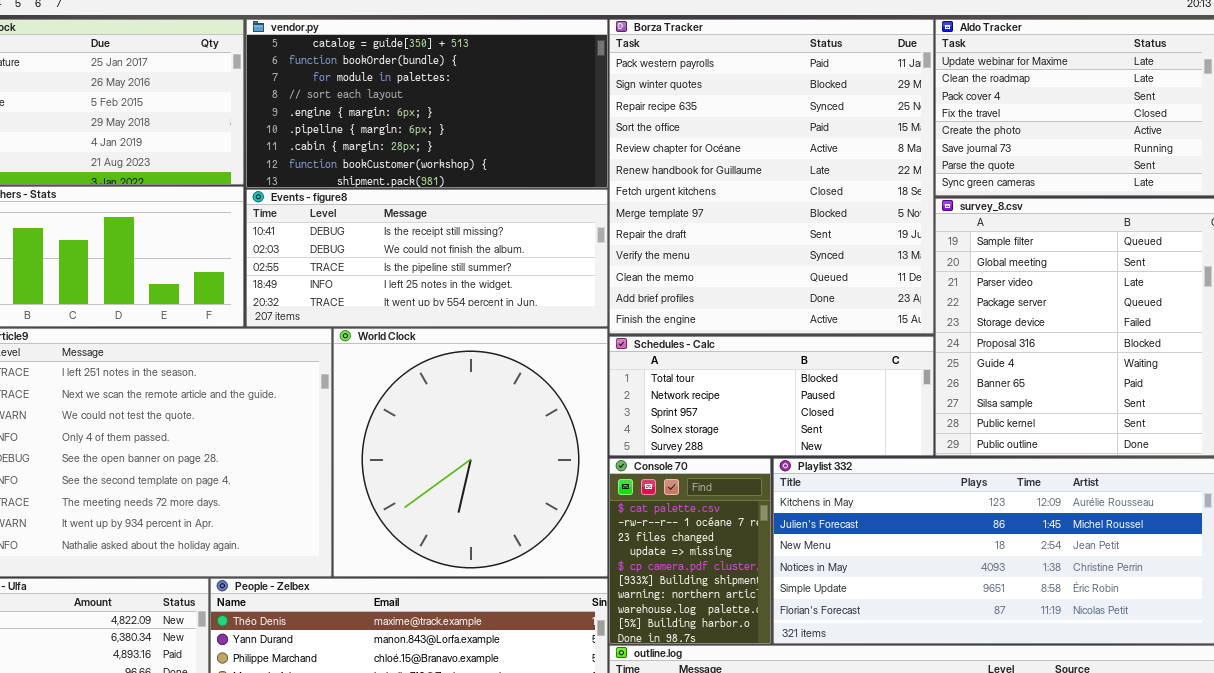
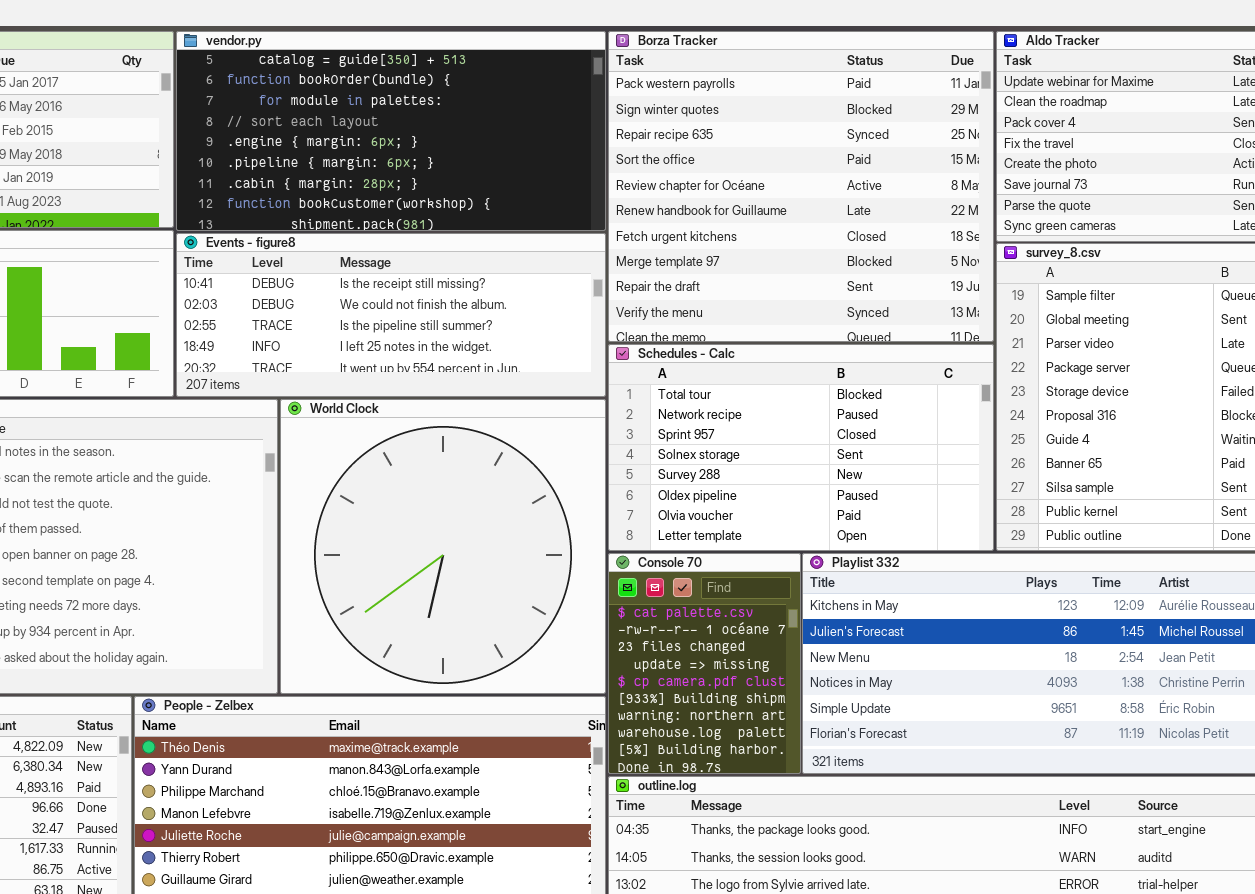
Borza Tracker: [609,19,934,334] -> [608,31,994,342], resized
Schedules - Calc: [609,336,934,456] -> [608,344,994,551], resized

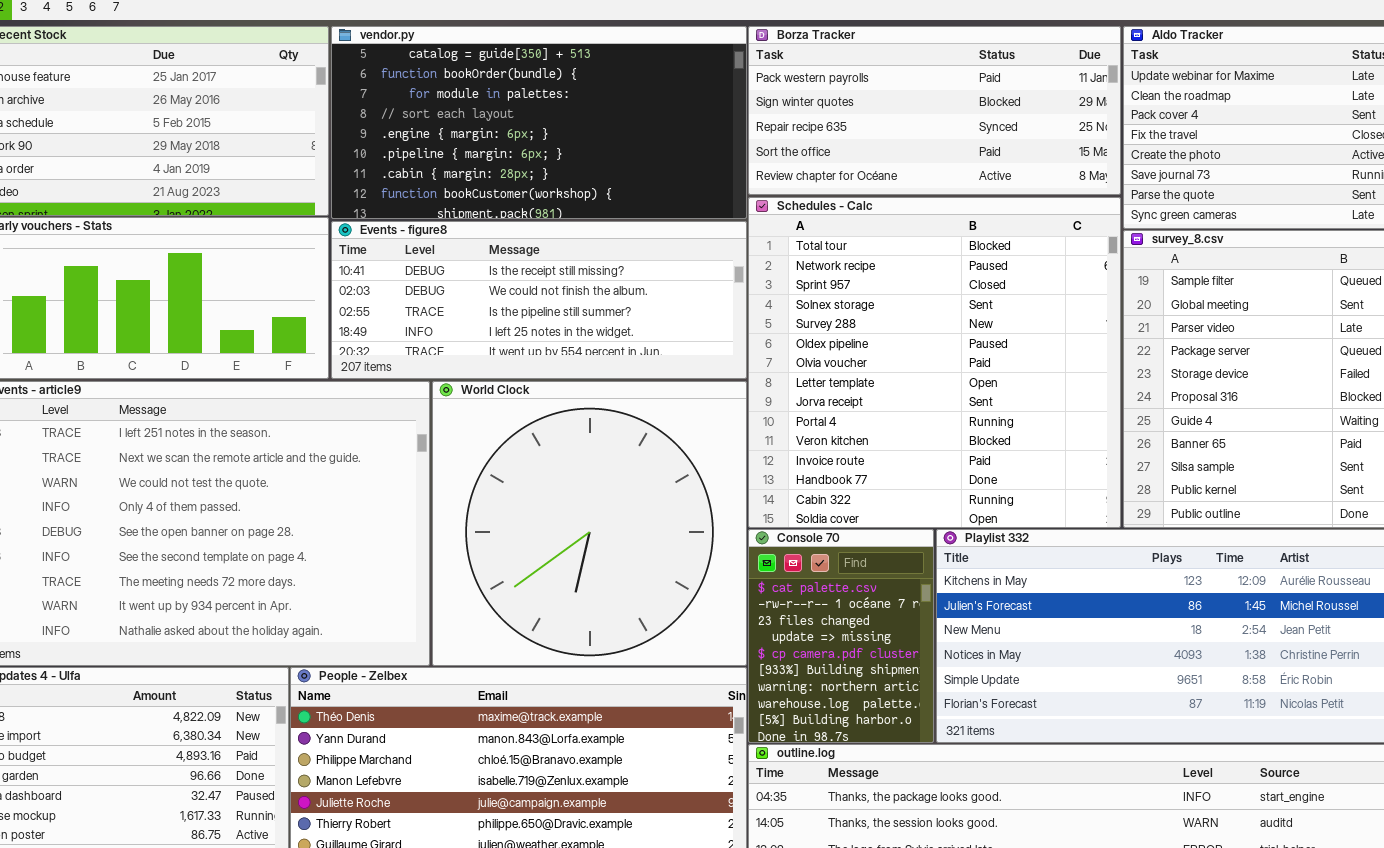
Borza Tracker: [608,31,994,342] -> [748,26,1121,195], resized
Schedules - Calc: [608,344,994,551] -> [748,197,1121,528], resized

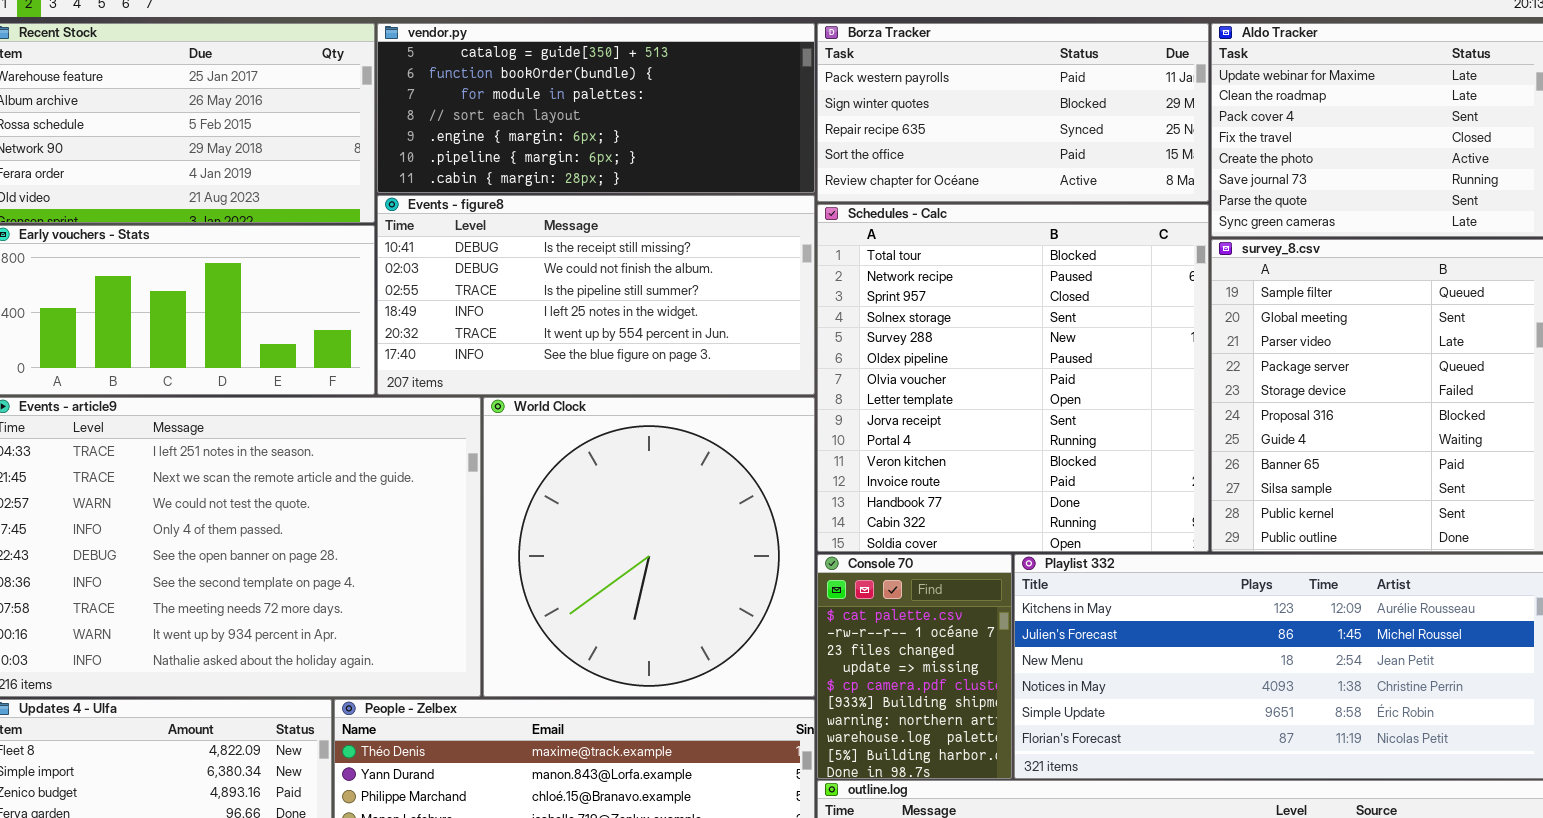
vendor.py: [331,26,747,219] -> [377,23,815,193], resized
Events - figure8: [331,221,747,379] -> [377,195,815,395], resized

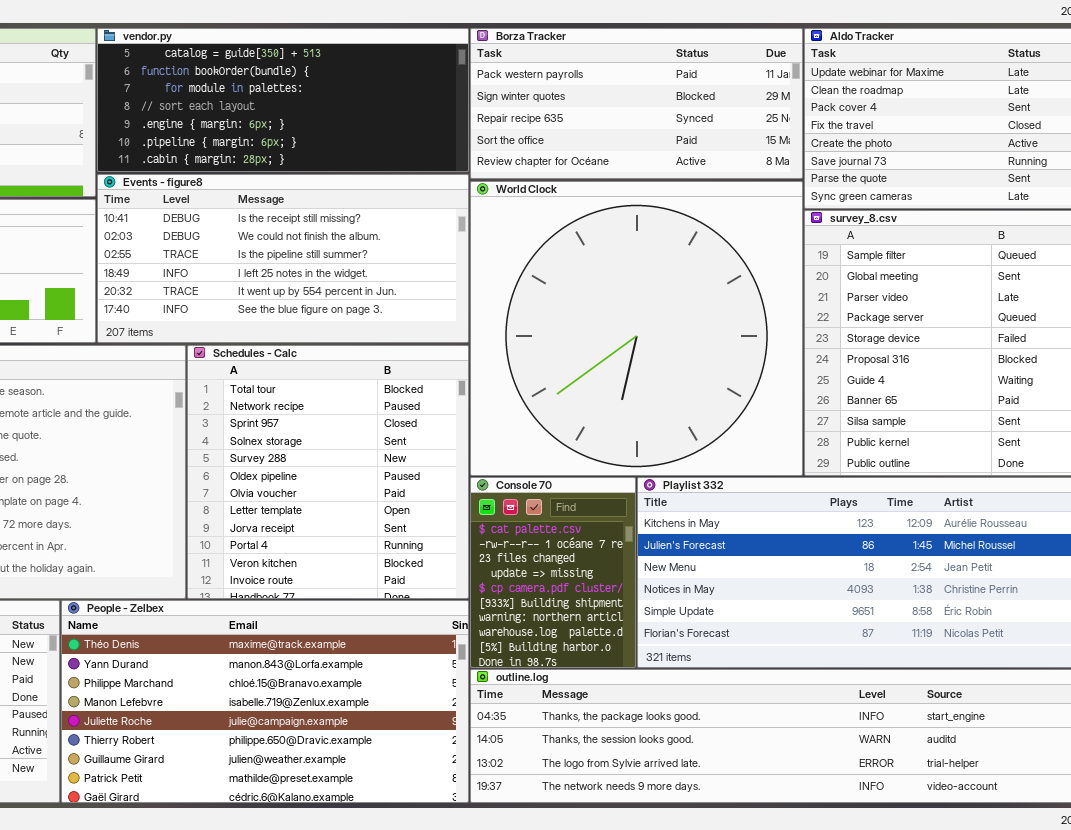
Schedules - Calc: [817,204,1209,552] -> [187,345,469,599], moved, resized
World Clock: [483,397,815,697] -> [470,181,803,476], moved, resized

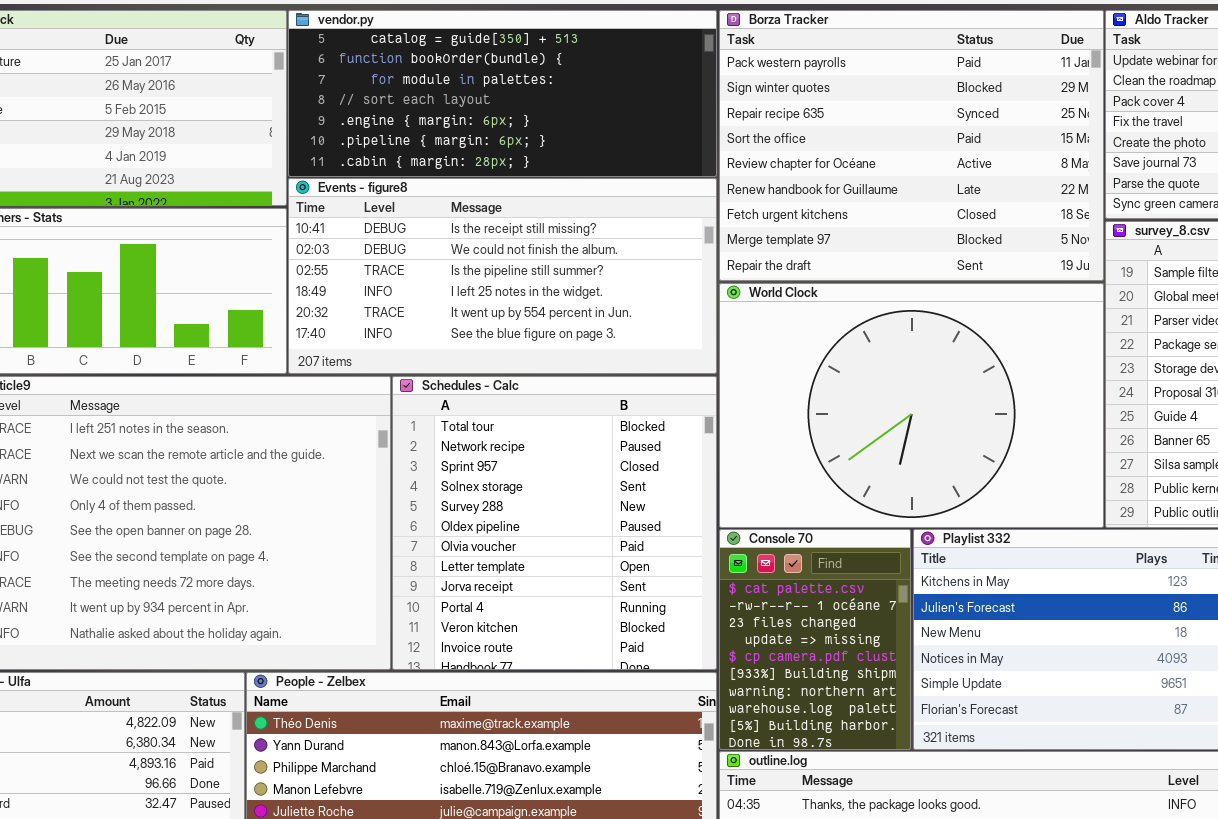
Borza Tracker: [470,28,803,179] -> [719,10,1104,281], resized
World Clock: [470,181,803,476] -> [719,283,1104,528], resized

